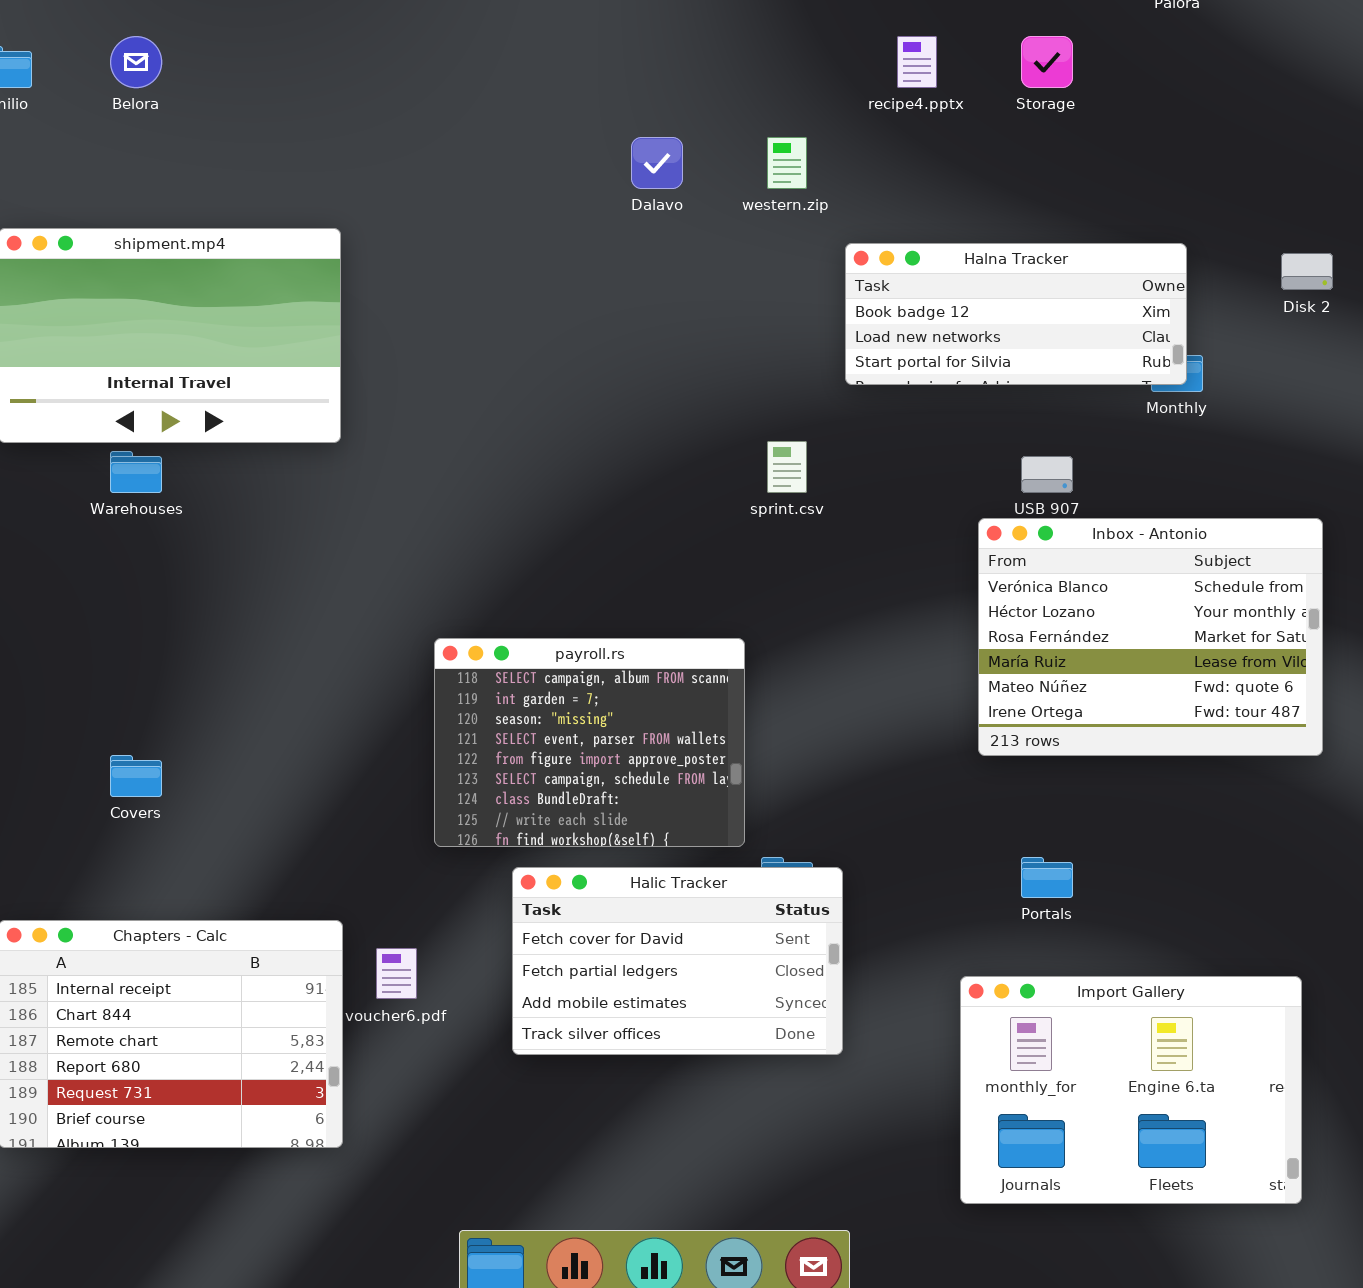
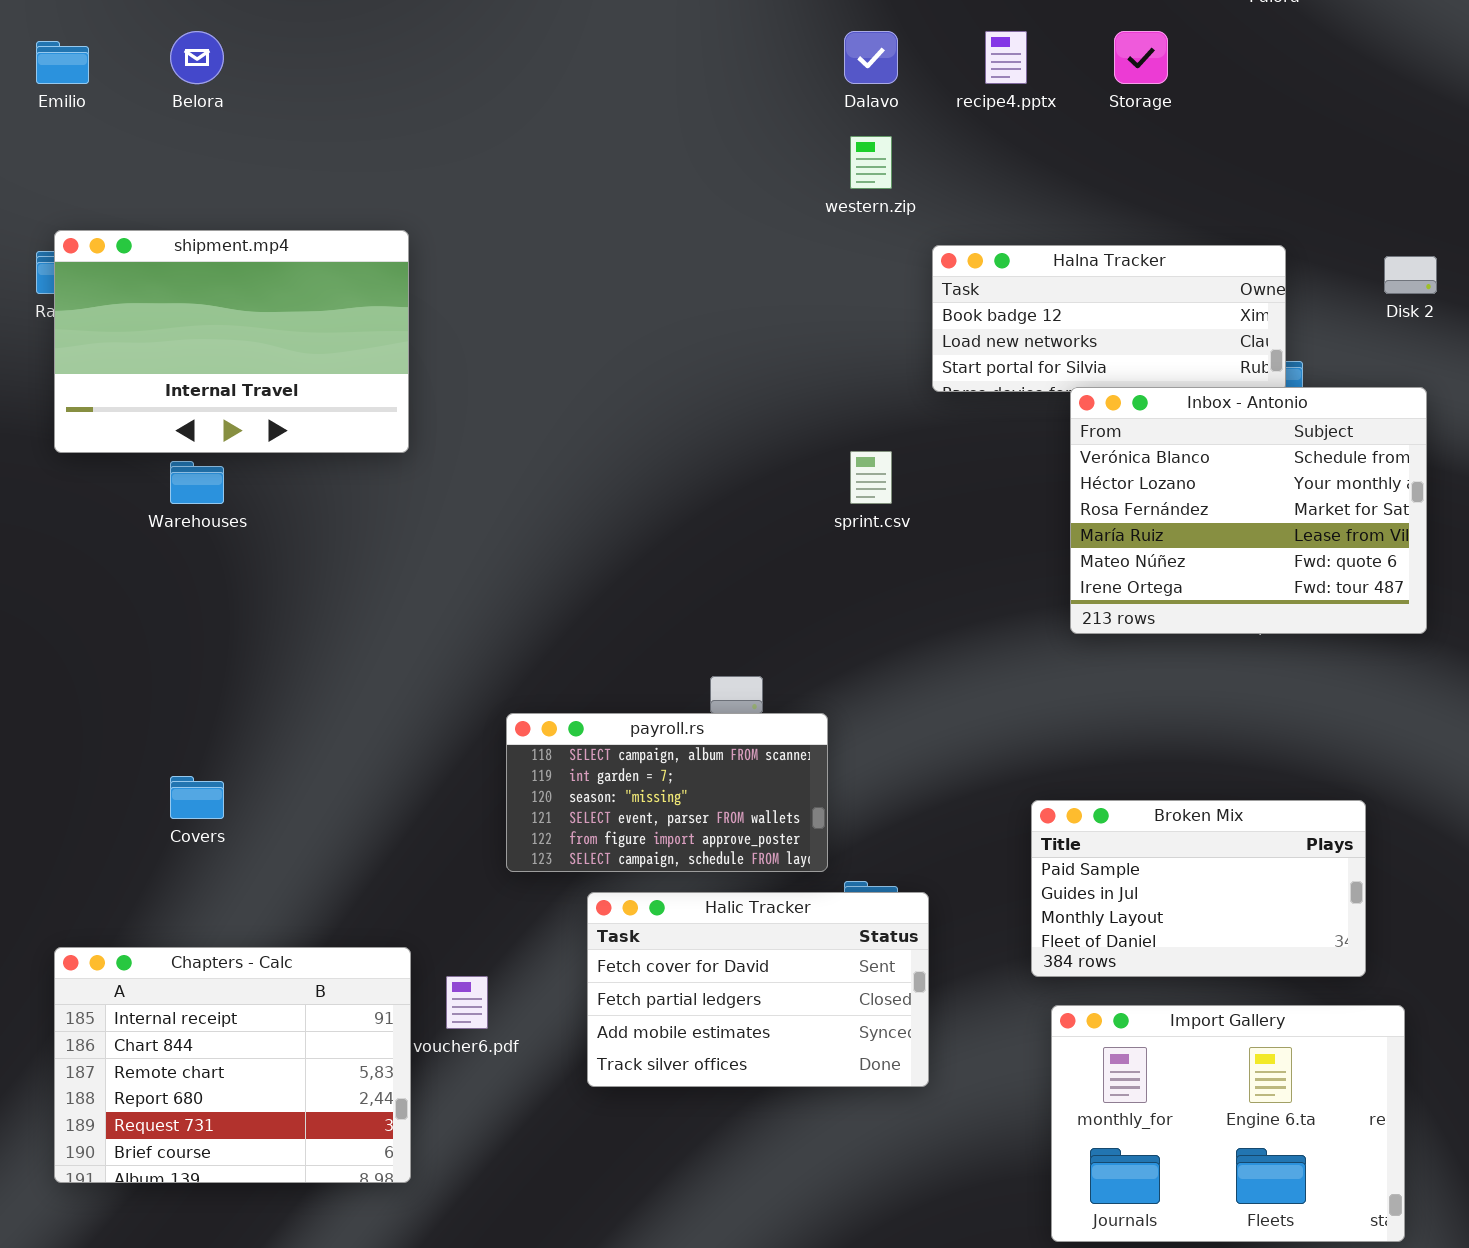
Dalavo: [631,137,683,189] -> [844,31,898,84], moved
Inbox - Antonio: [978,518,1323,756] -> [1070,387,1427,634], moved
payroll.rs: [434,638,745,847] -> [506,713,828,872], resized
Broken Mix: none -> [1031,800,1366,977], opened

